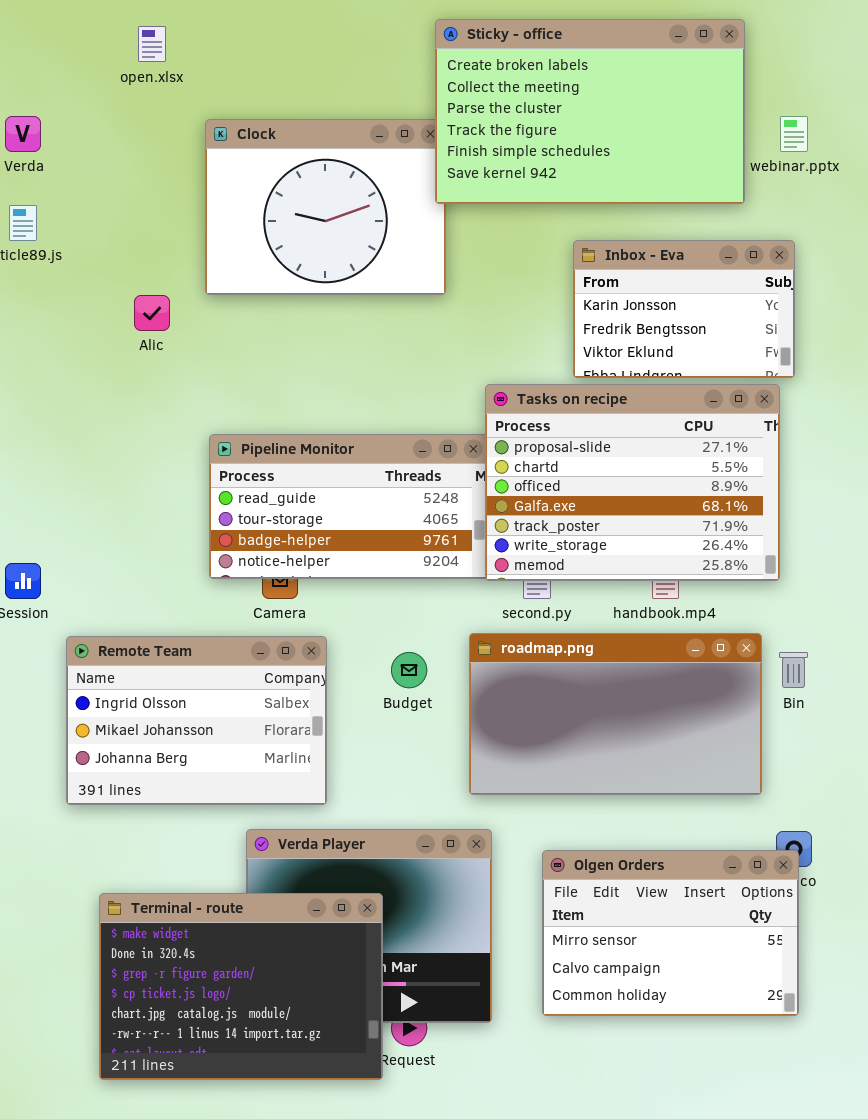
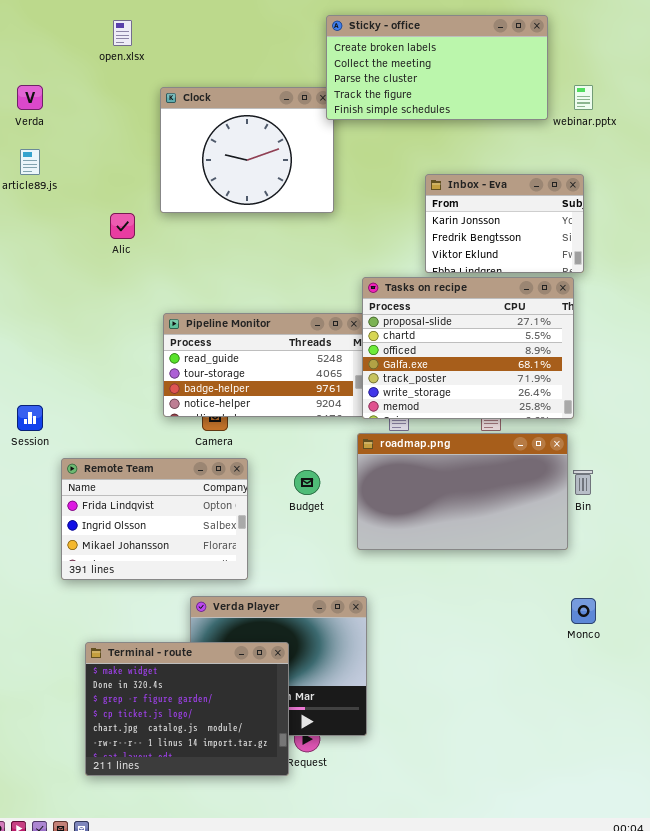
Sticky - office: [435,19,745,204] -> [326,15,548,120], resized
roadmap.png: [469,633,762,795] -> [357,433,568,550], moved
Remote Team: [66,636,327,805] -> [61,458,248,580], scrolled up 1 row
Olgen Orders: [542,850,799,1016] -> none, closed

